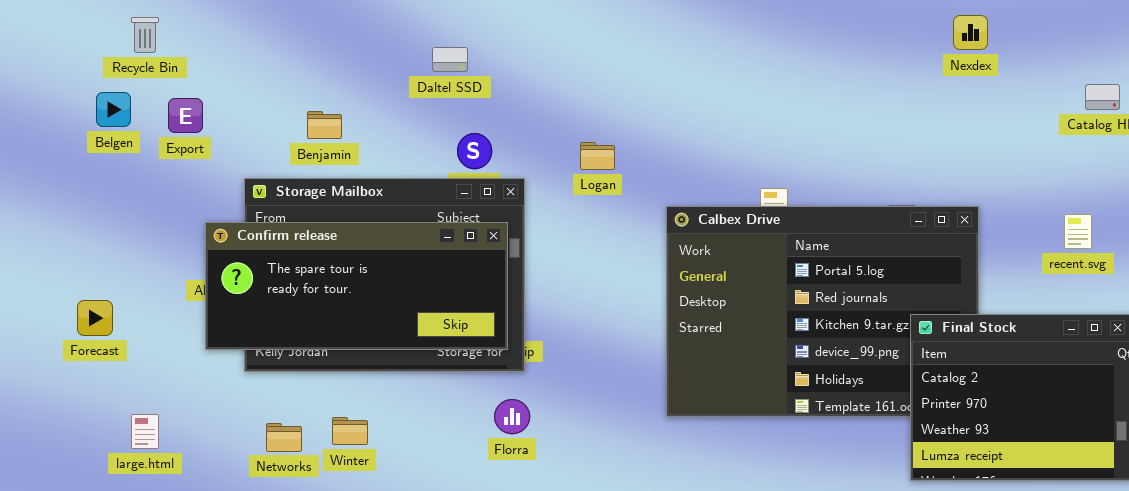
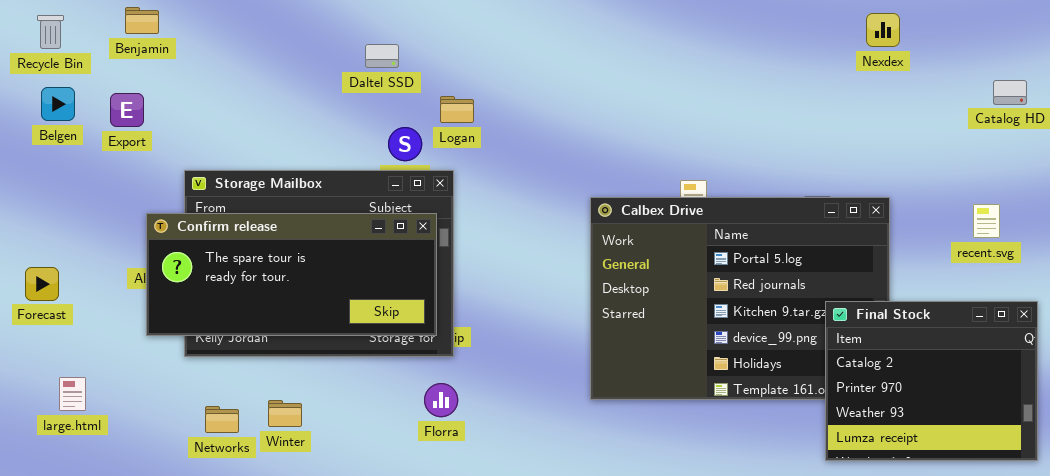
Recycle Bin: [131,17,159,53] -> [37,15,64,49], moved
Benjamin: [307,111,342,139] -> [125,7,159,34], moved
Logan: [580,142,615,170] -> [440,96,474,123], moved
Forecast: [77,300,113,336] -> [25,267,59,301], moved
large.html: [131,414,159,449] -> [59,377,86,411], moved

